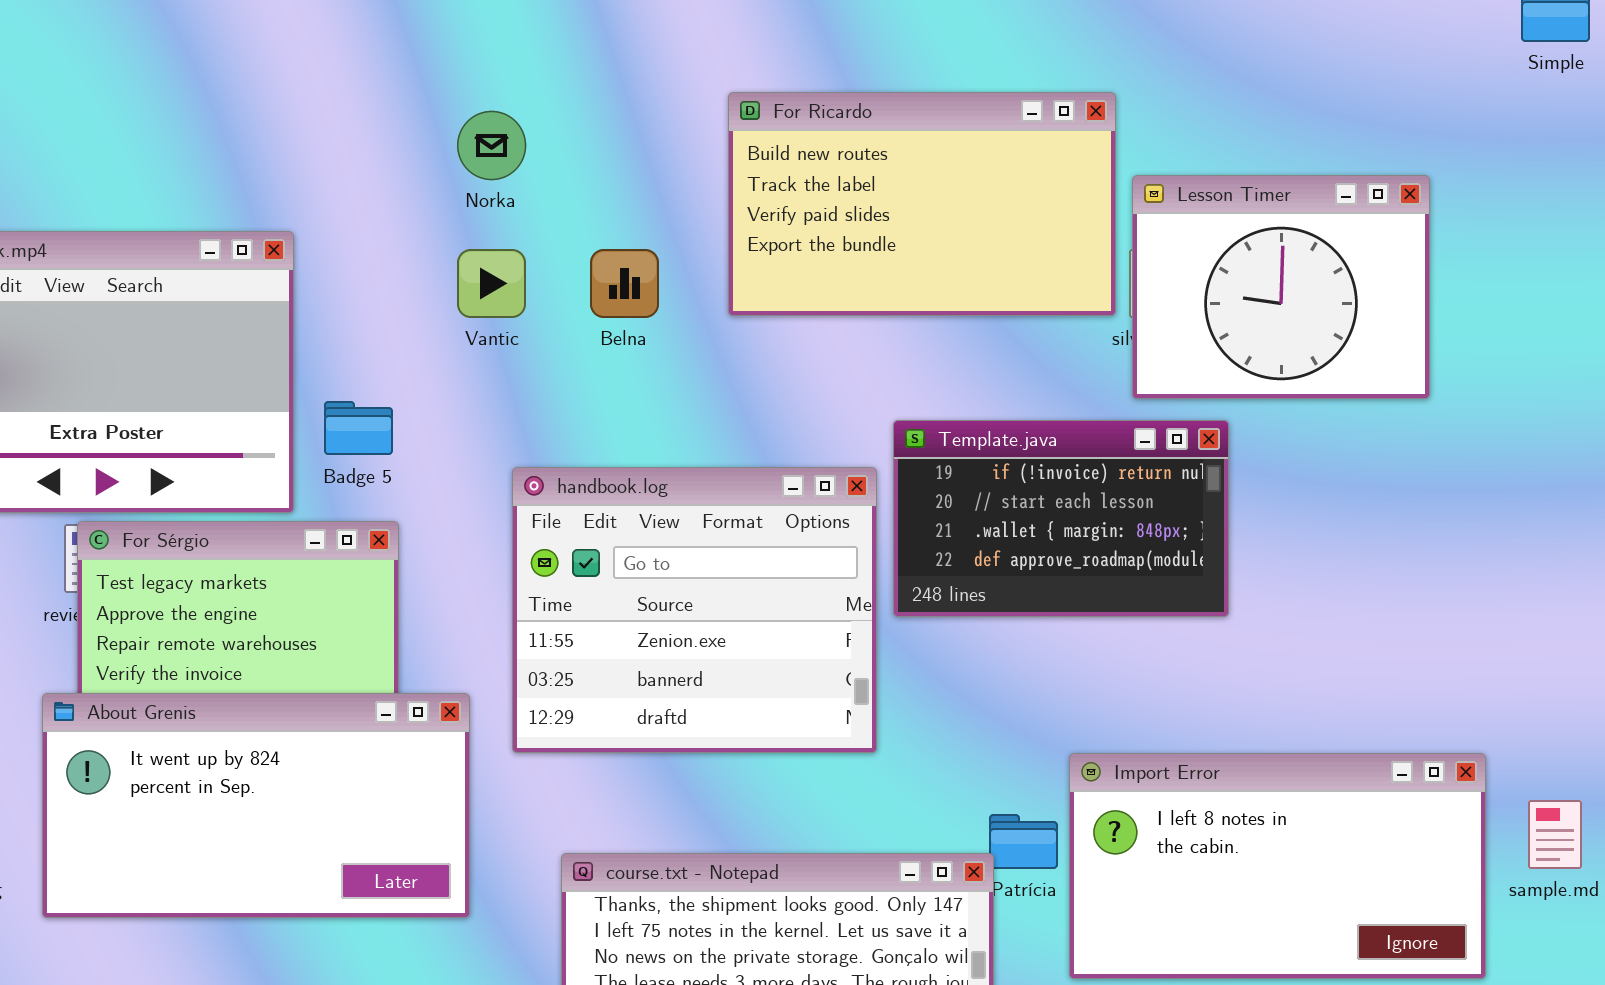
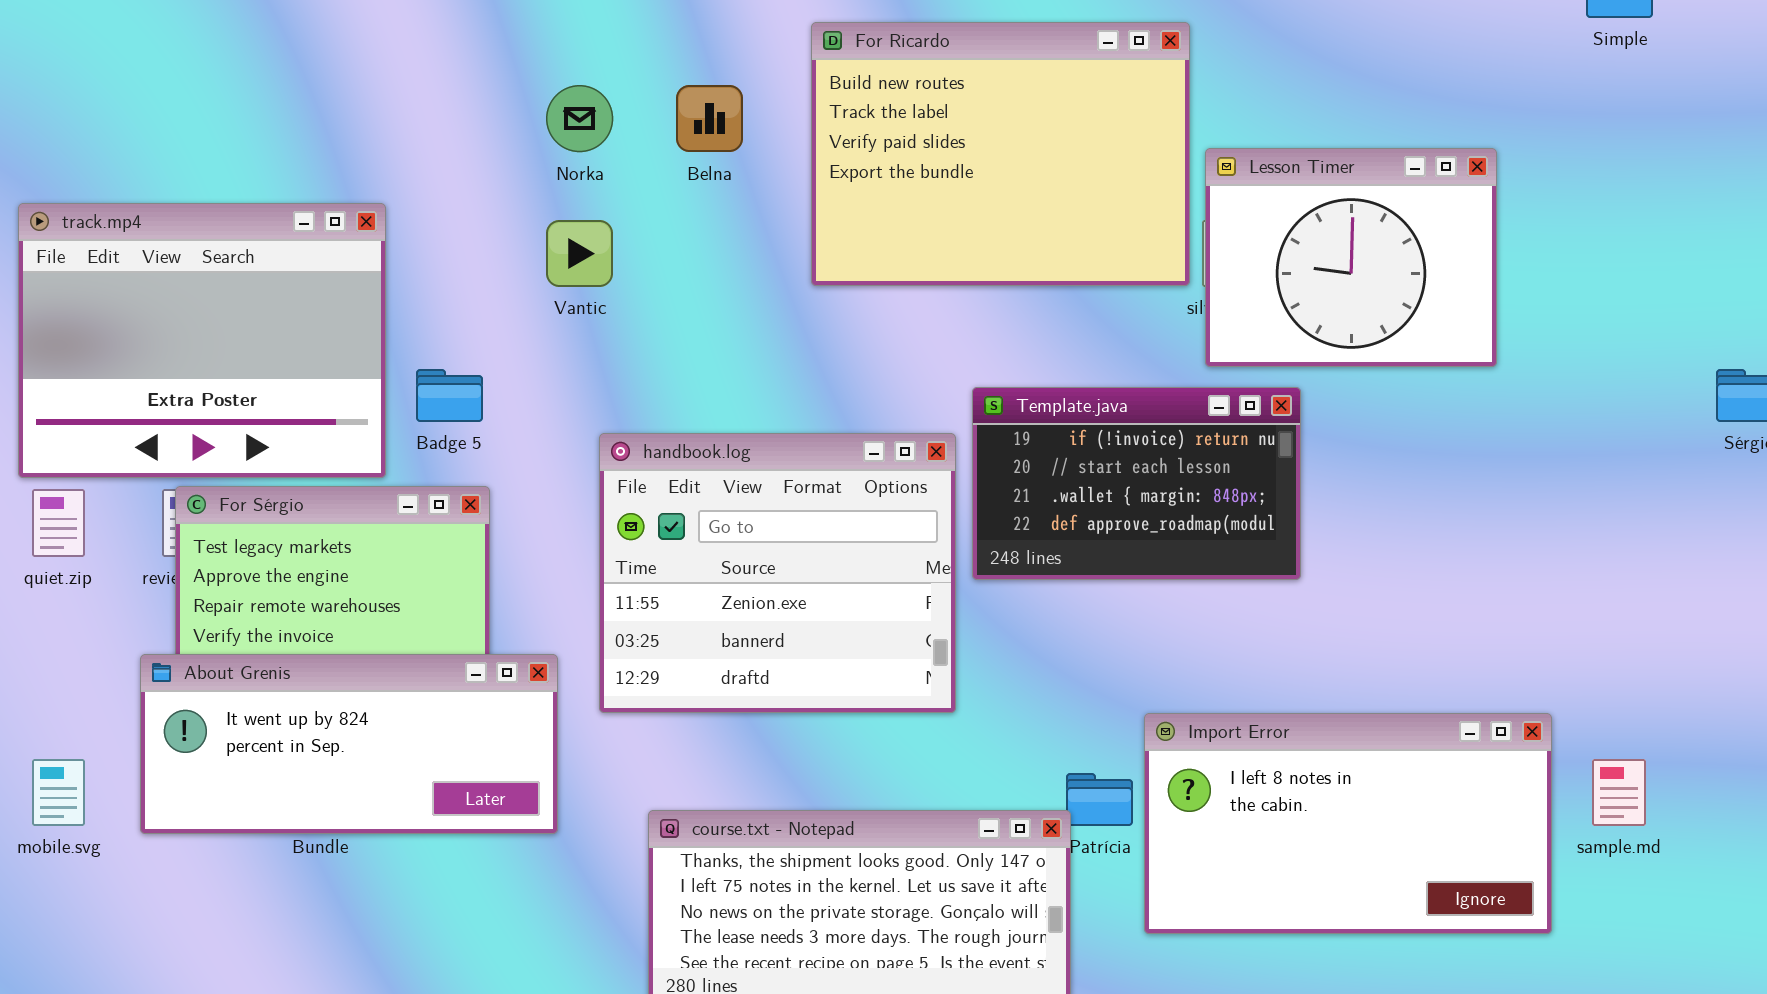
For Ricardo: [728,92,1116,316] -> [811,22,1190,286], resized
Belna: [590,249,659,318] -> [676,85,743,152], moved
About Grenis: [42,693,470,918] -> [140,654,558,834], resized

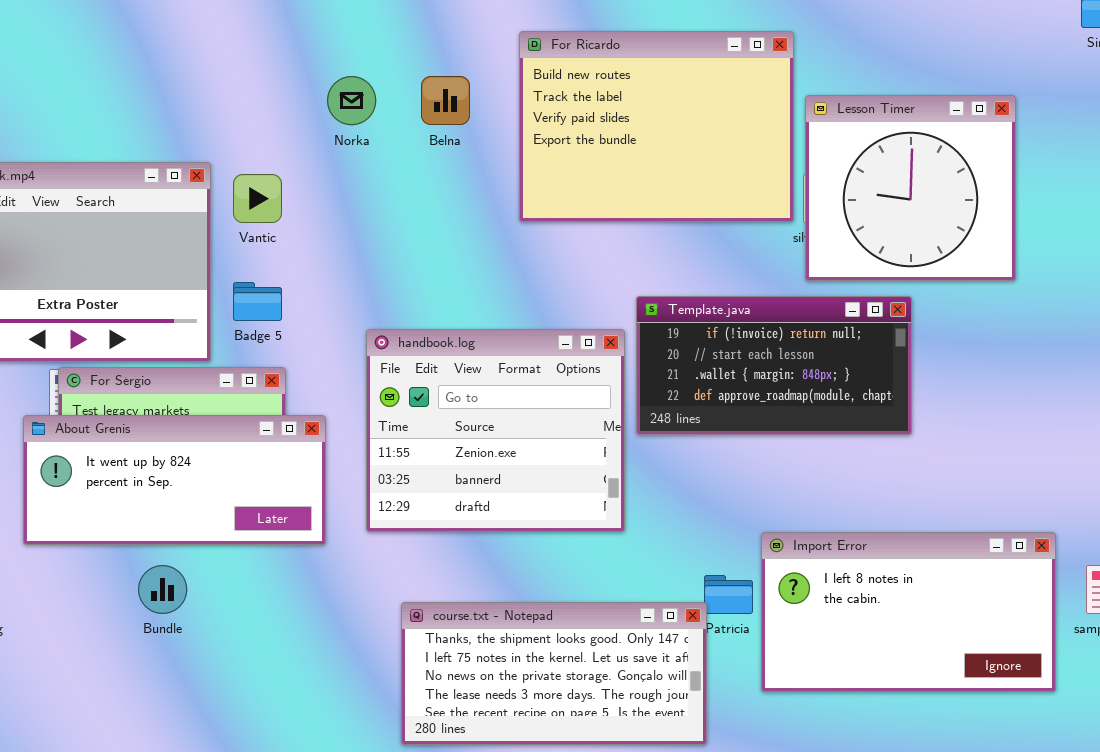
Lesson Timer: [1205,148,1497,367] -> [805,95,1016,281], resized
Vantic: [546,220,613,287] -> [233,174,282,223], moved
Template.java: [972,387,1301,580] -> [636,296,912,435], resized
About Grenis: [140,654,558,834] -> [23,415,326,545], moved

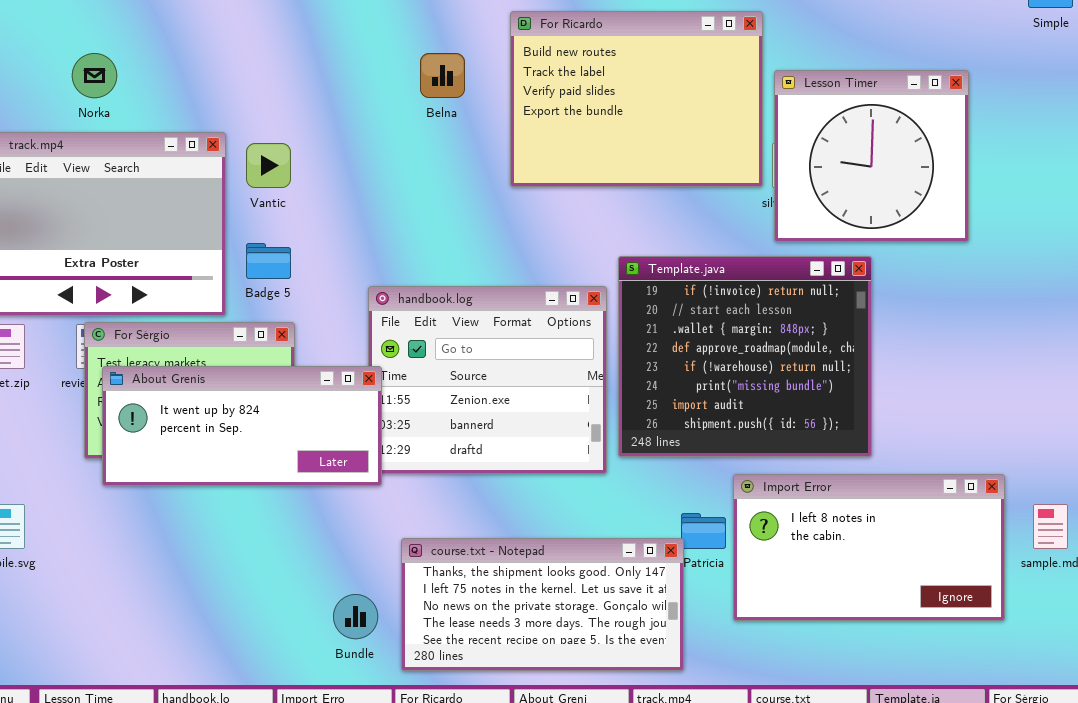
Norka: [327,76,376,125] -> [72,53,117,98], moved
Template.java: [636,296,912,435] -> [618,256,872,457], resized
About Grenis: [23,415,326,545] -> [102,366,382,486], moved
Bundle: [138,565,187,614] -> [333,594,378,639], moved

